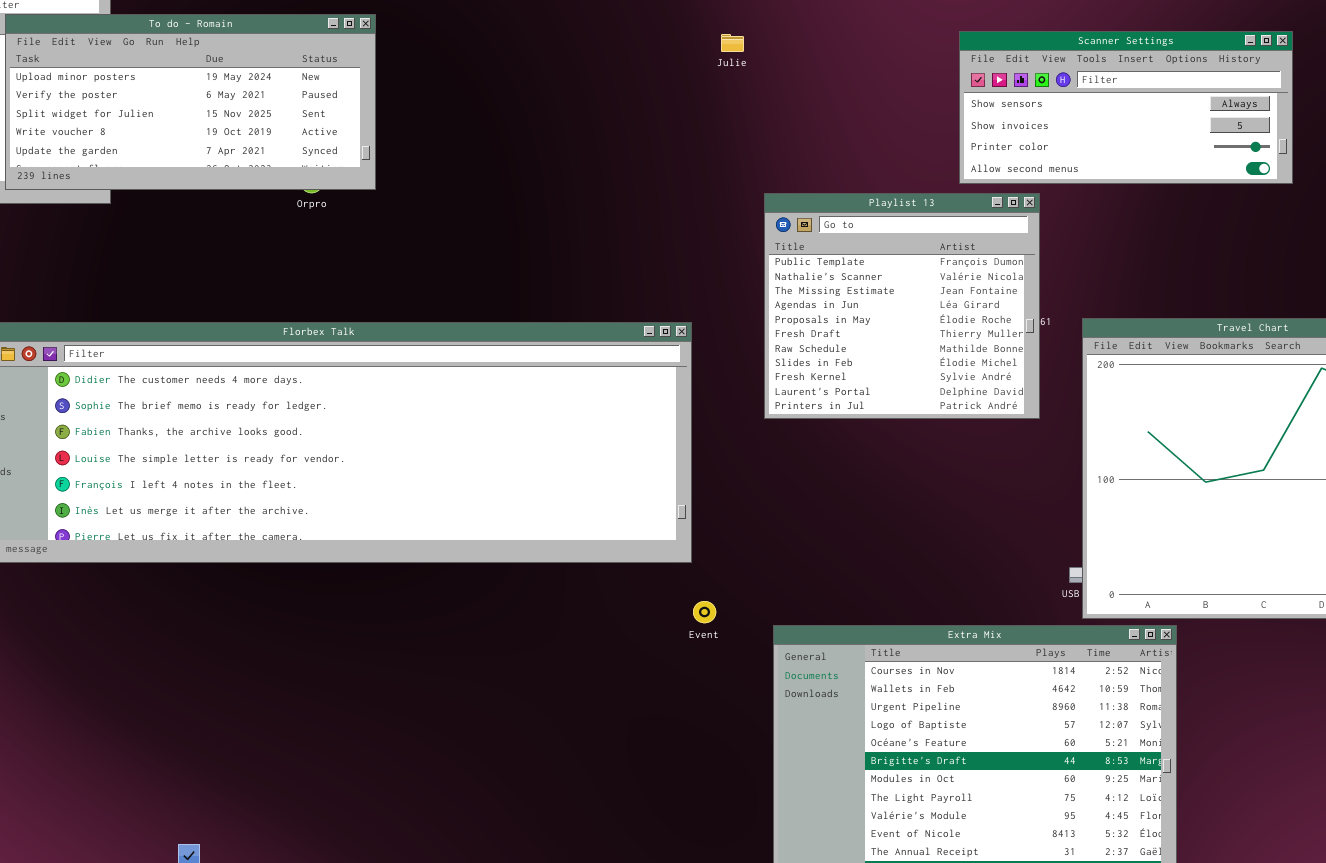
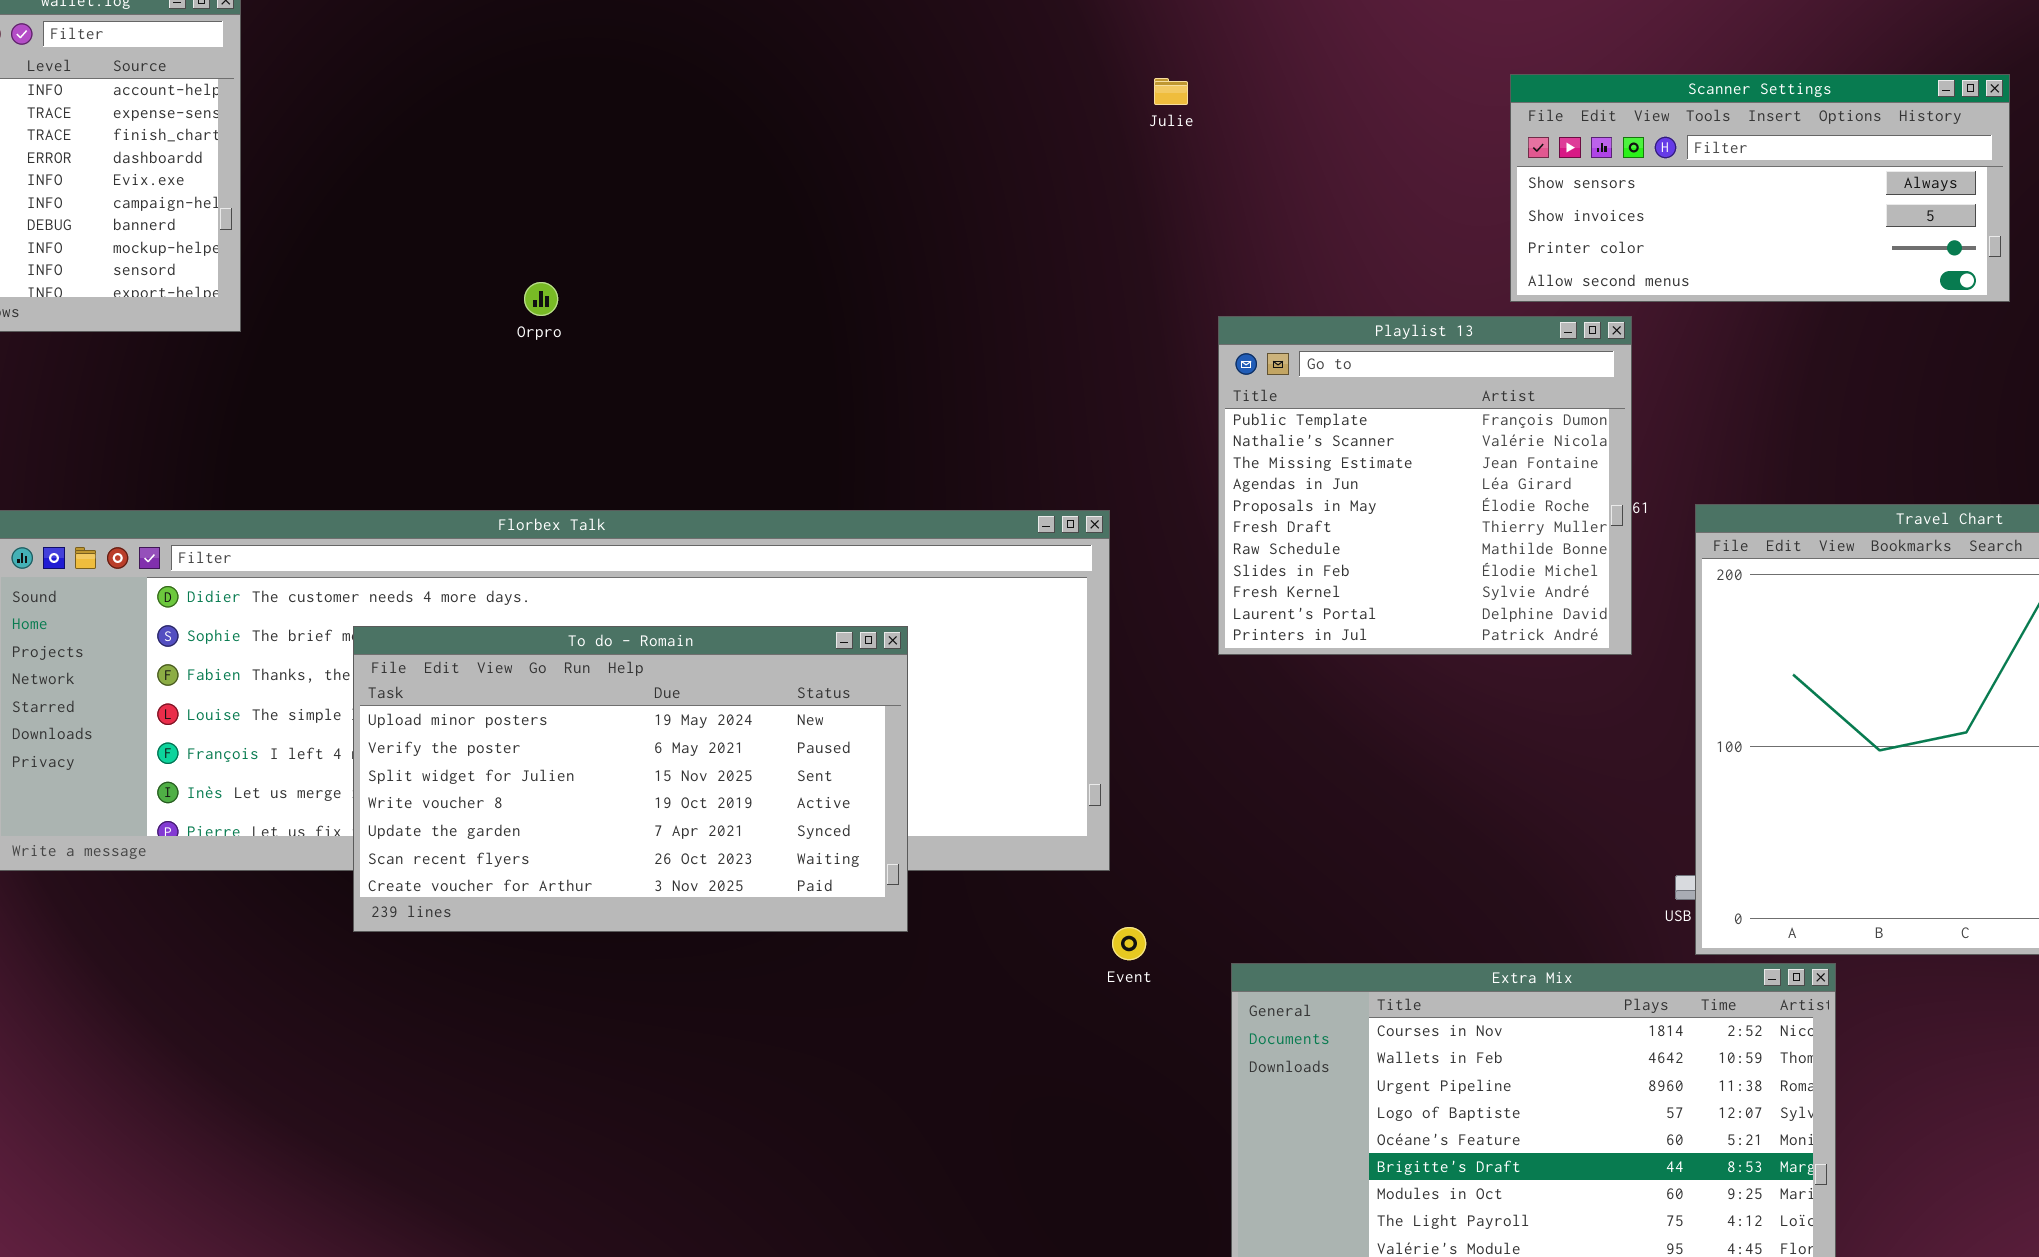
To do - Romain: [5,14,376,190] -> [353,626,908,932], moved, resized

